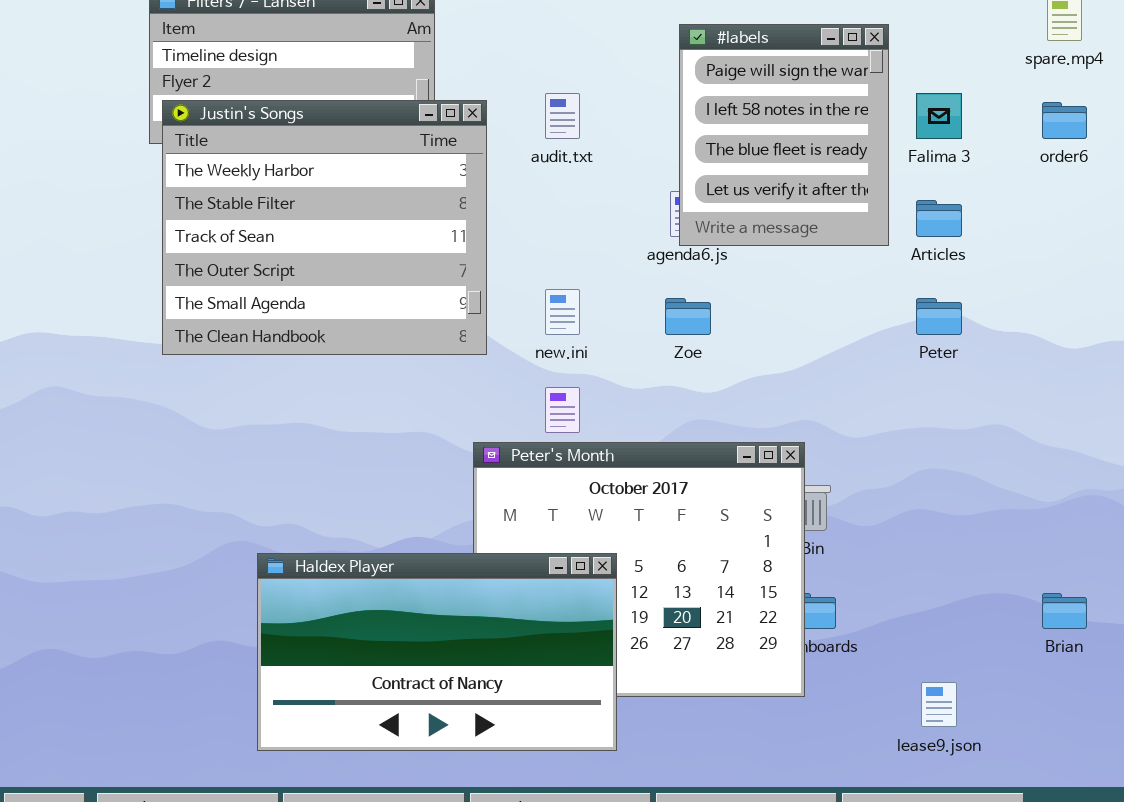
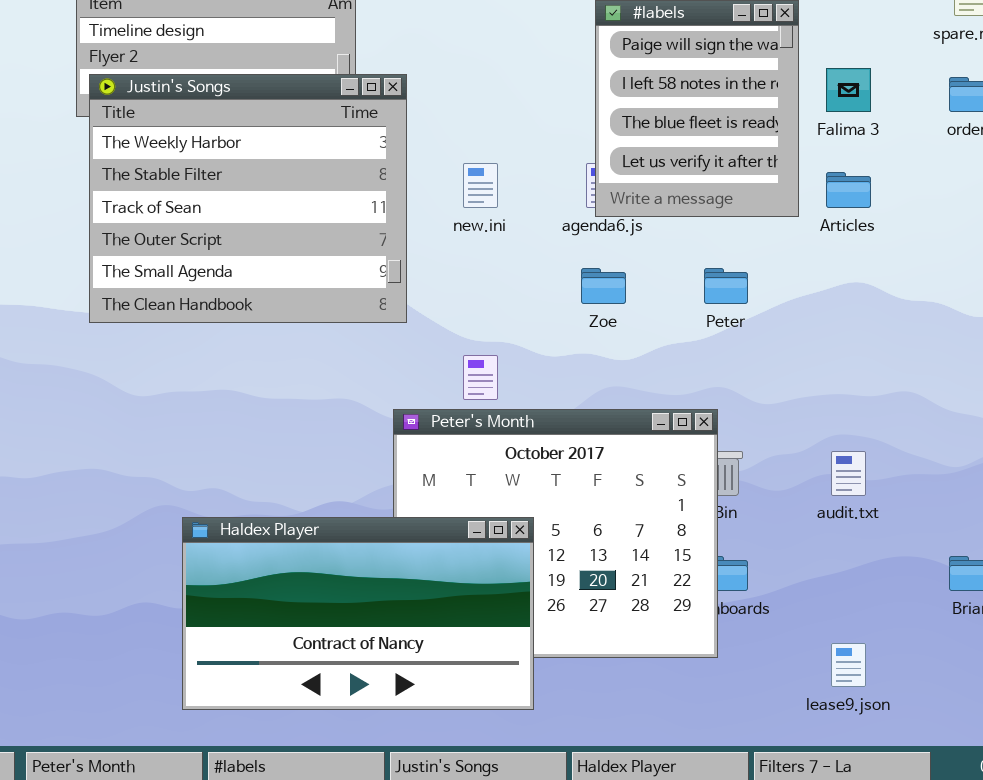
audit.txt: [545,93,580,139] -> [831,451,866,496], moved
new.ini: [545,289,580,335] -> [463,163,498,208], moved
Peter: [916,298,962,335] -> [704,268,748,304], moved

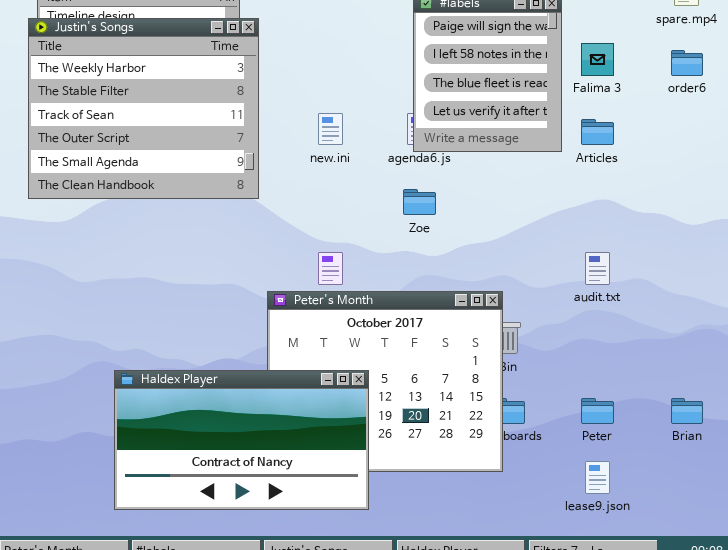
Justin's Songs: [89,74,407,323] -> [28,18,259,199], moved
Peter: [704,268,748,304] -> [581,398,614,424], moved
audit.txt: [831,451,866,496] -> [585,252,610,285], moved

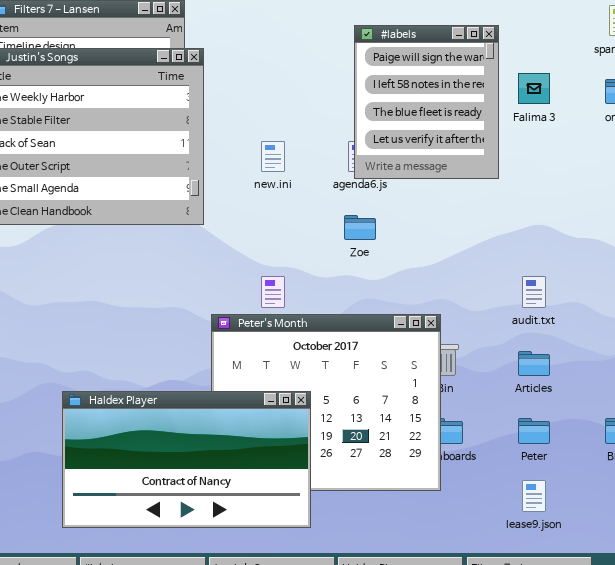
Articles: [581,119,614,145] -> [518,351,550,376], moved

